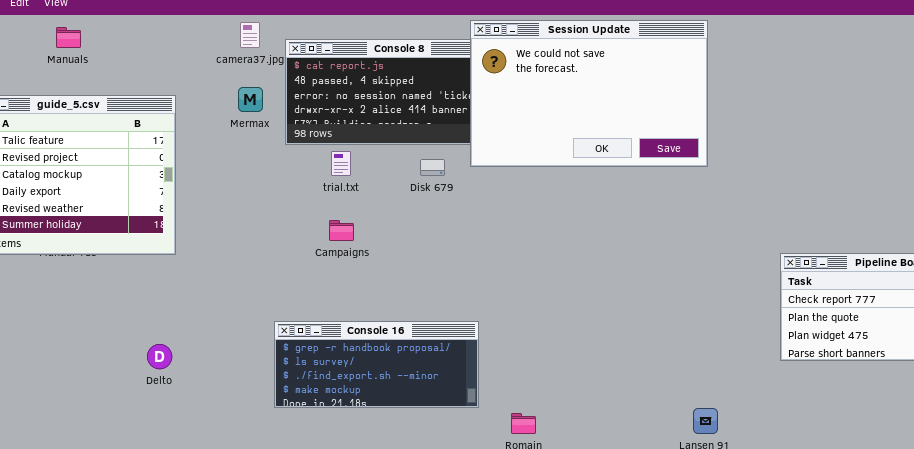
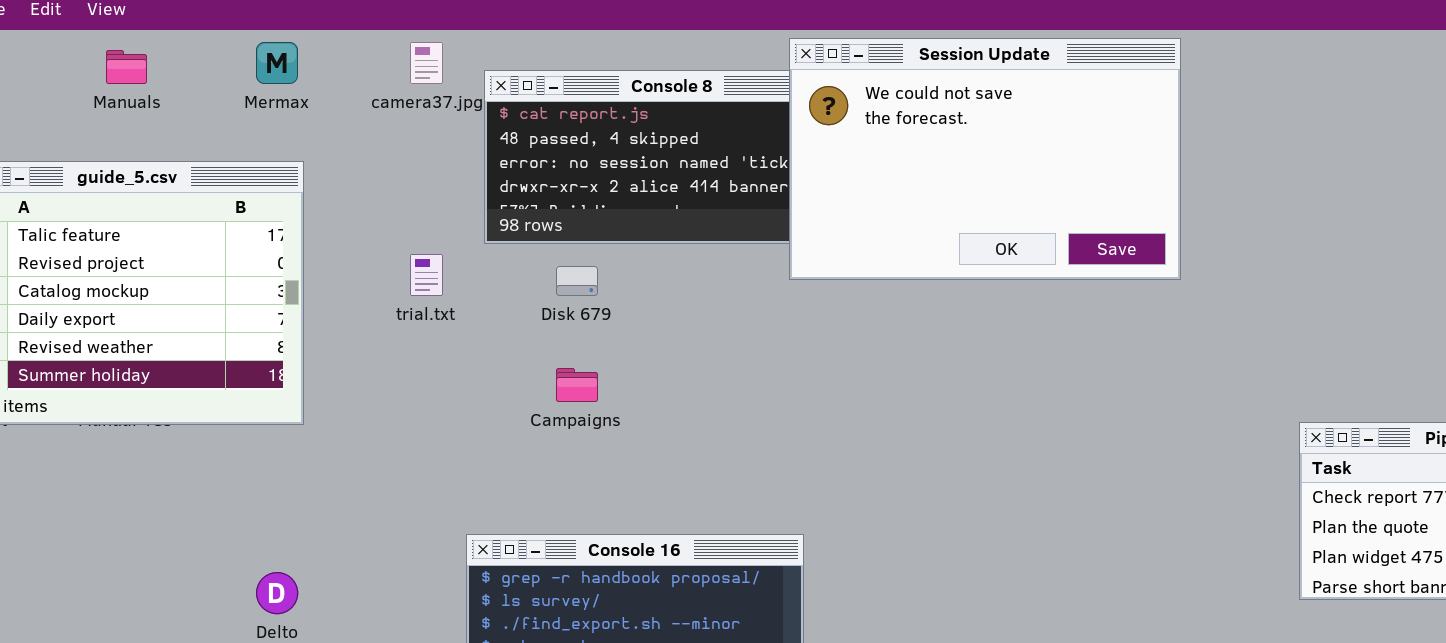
Mermax: [238,87,263,112] -> [256,42,298,84], moved
trial.txt: [331,151,351,176] -> [410,254,443,296], moved
Disk 679: [420,159,445,176] -> [556,266,598,296], moved

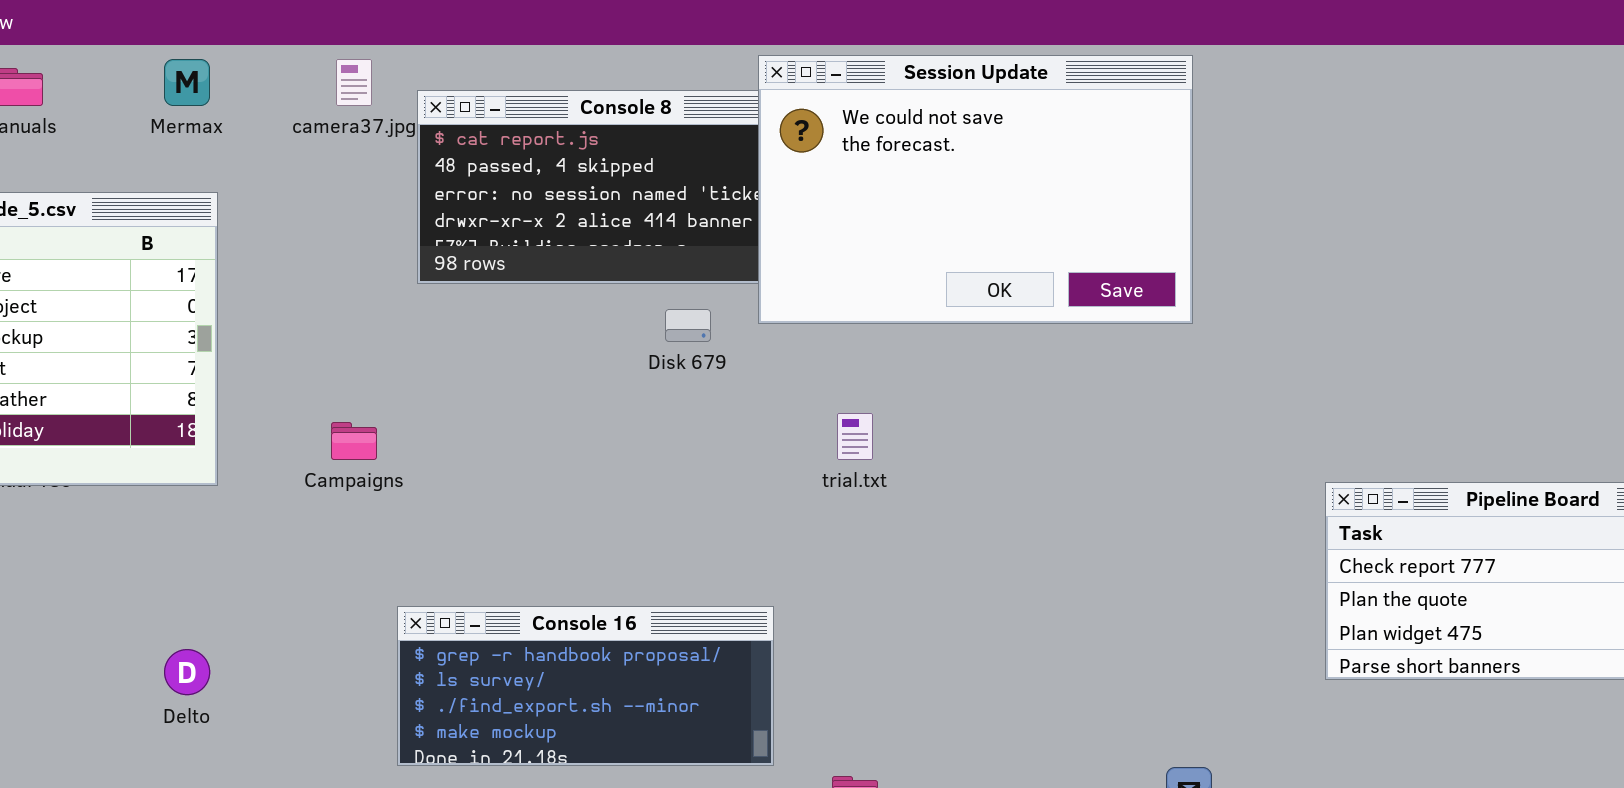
trial.txt: [410,254,443,296] -> [837,413,873,460], moved
Disk 679: [556,266,598,296] -> [665,309,711,342], moved
Campaigns: [556,368,598,402] -> [331,422,377,460], moved

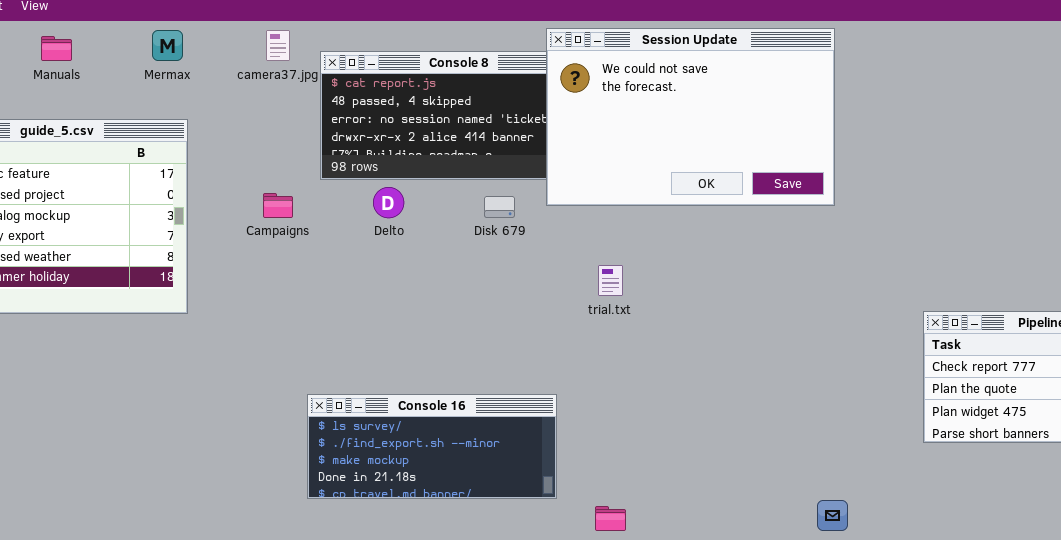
Campaigns: [331,422,377,460] -> [263,193,293,218], moved
Console 16: [397,606,774,766] -> [307,394,557,499], scrolled down 1 row
Delto: [164,649,210,695] -> [373,187,404,218], moved

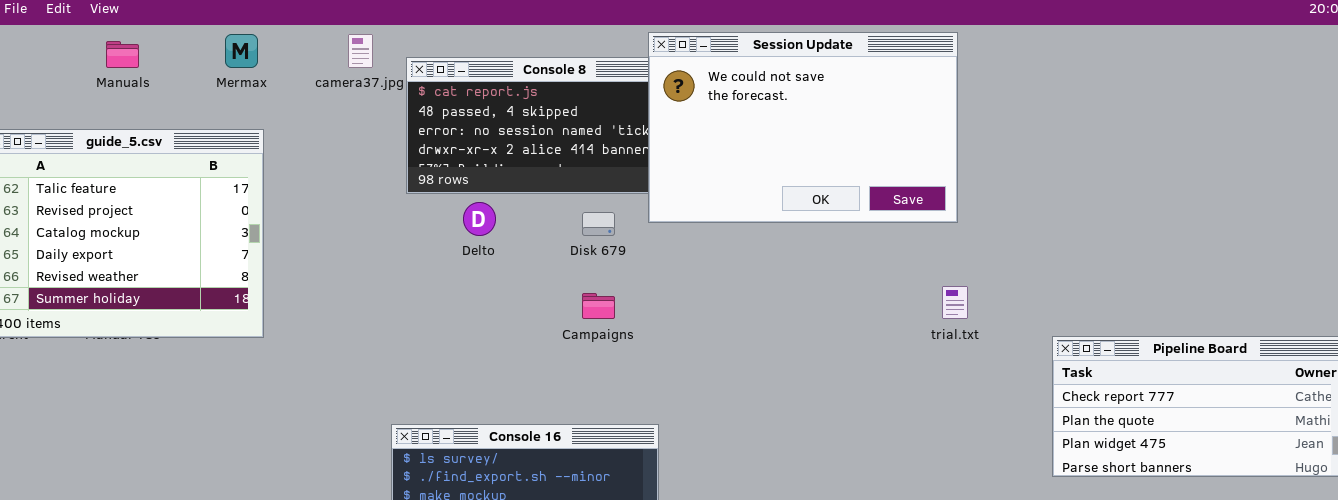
Campaigns: [263,193,293,218] -> [582,293,615,319], moved
trial.txt: [598,265,623,296] -> [942,286,968,319], moved

